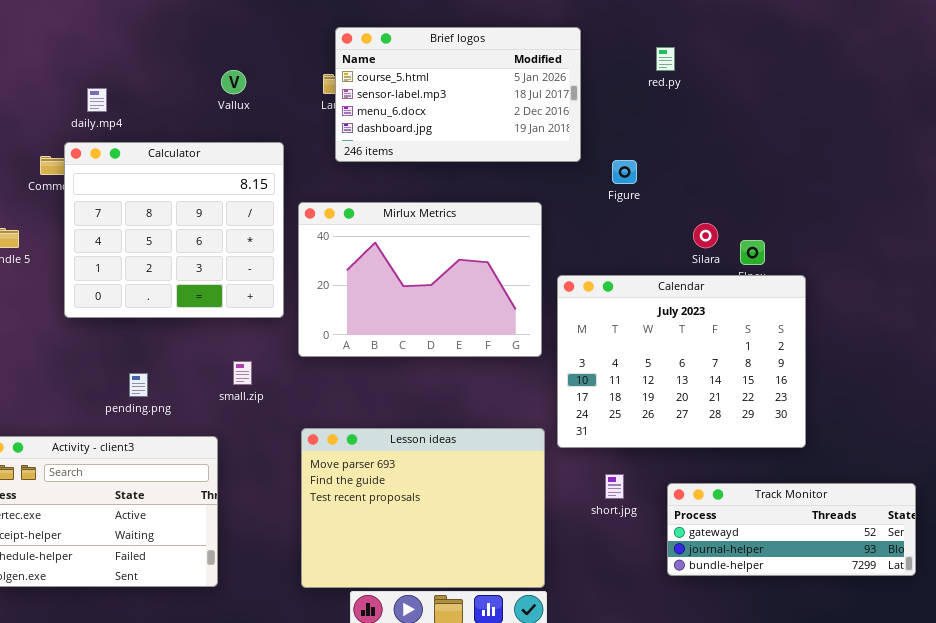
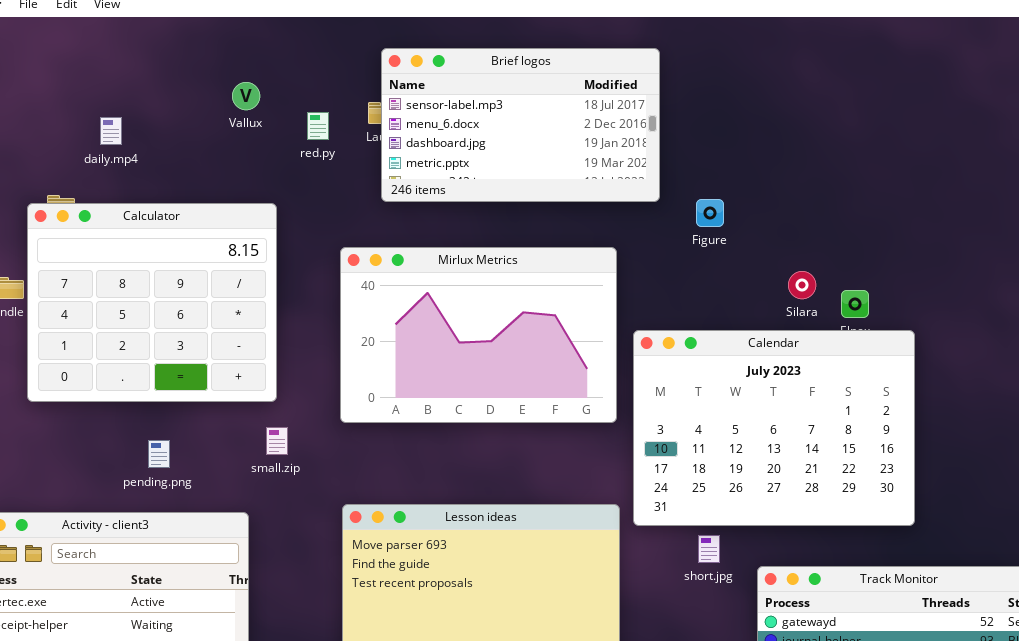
Brief logos: [335,27,581,162] -> [381,48,660,202], scrolled down 1 row
red.py: [656,47,675,71] -> [307,112,329,140], moved
Vallux: [221,70,246,94] -> [232,82,260,110], moved
Calculator: [64,142,284,318] -> [27,203,277,402], moved
short.jpg: [605,474,624,499] -> [698,535,720,563], moved

